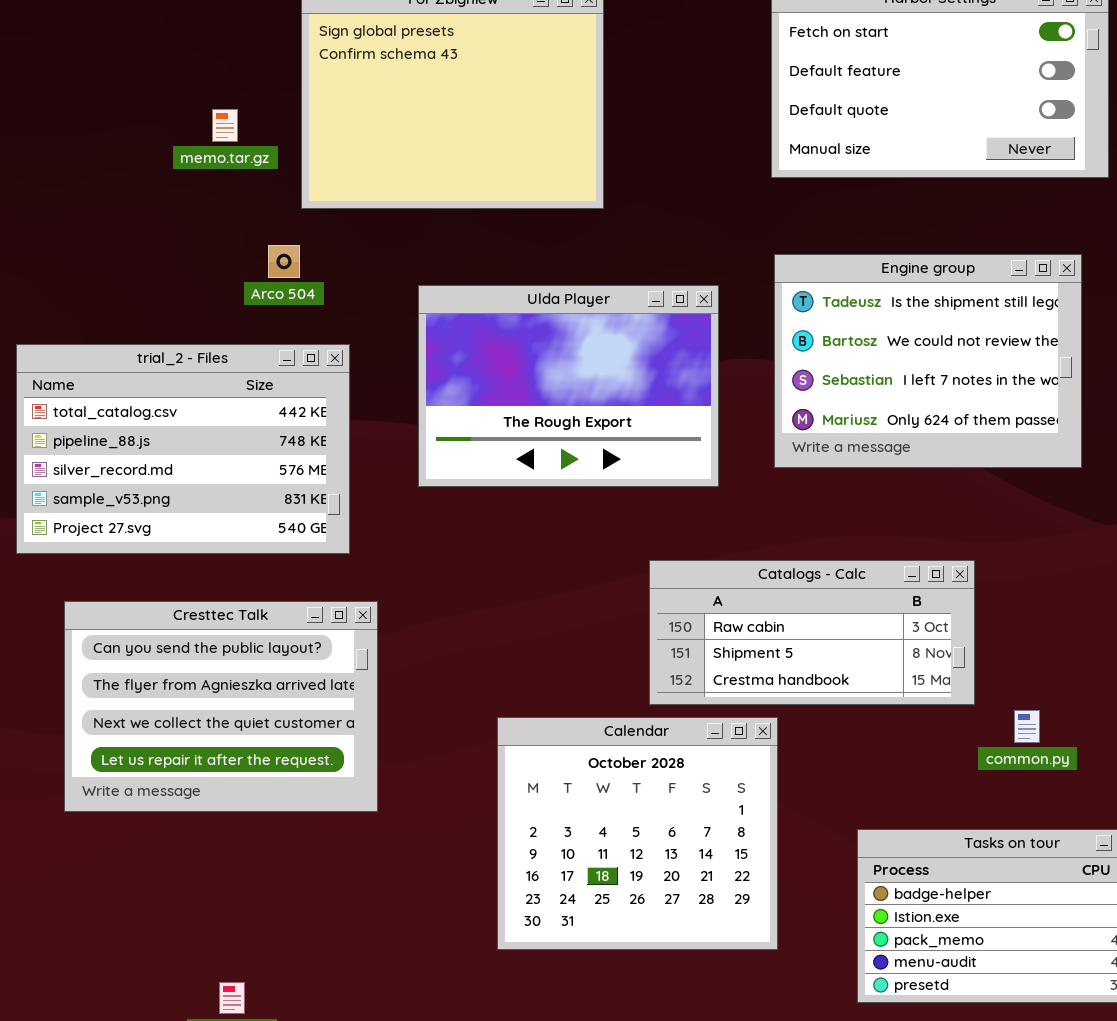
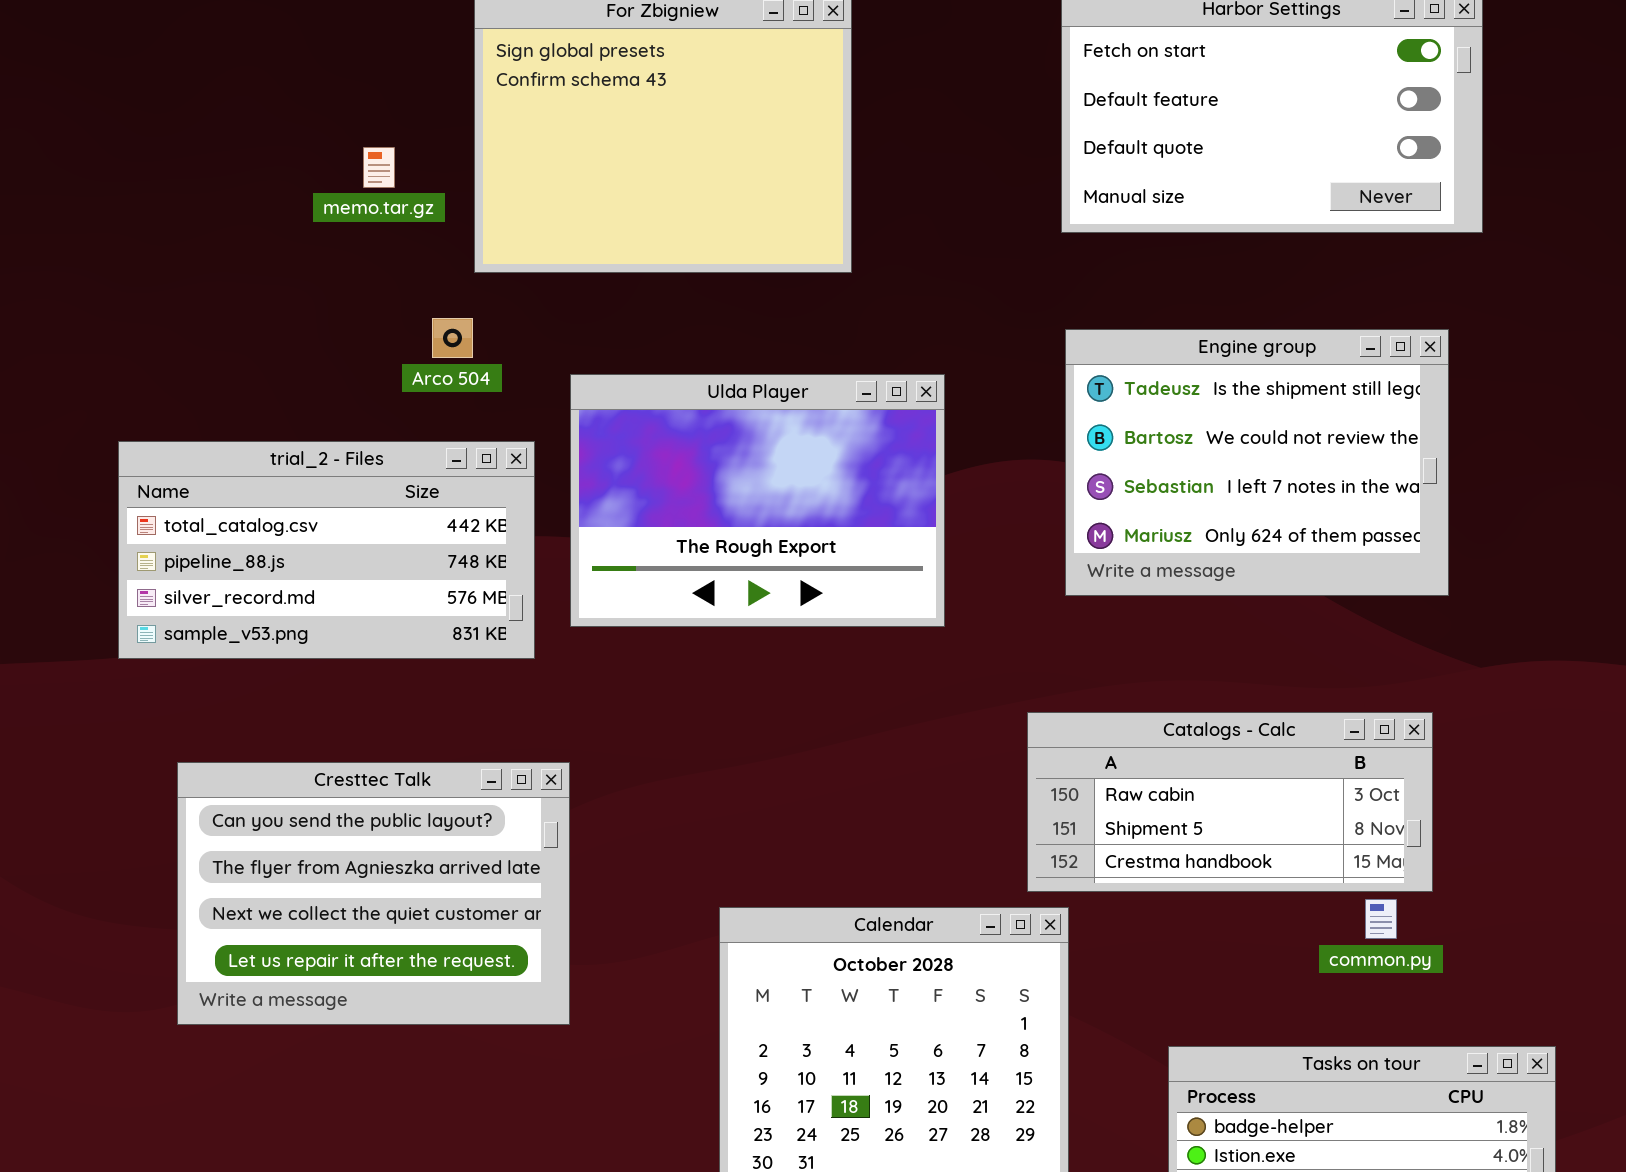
Ulda Player: [418,285,719,487] -> [570,374,945,627], moved
trial_2 - Files: [16,344,350,554] -> [118,441,535,659], resized
Catalogs - Calc: [649,560,975,705] -> [1027,712,1433,892], moved

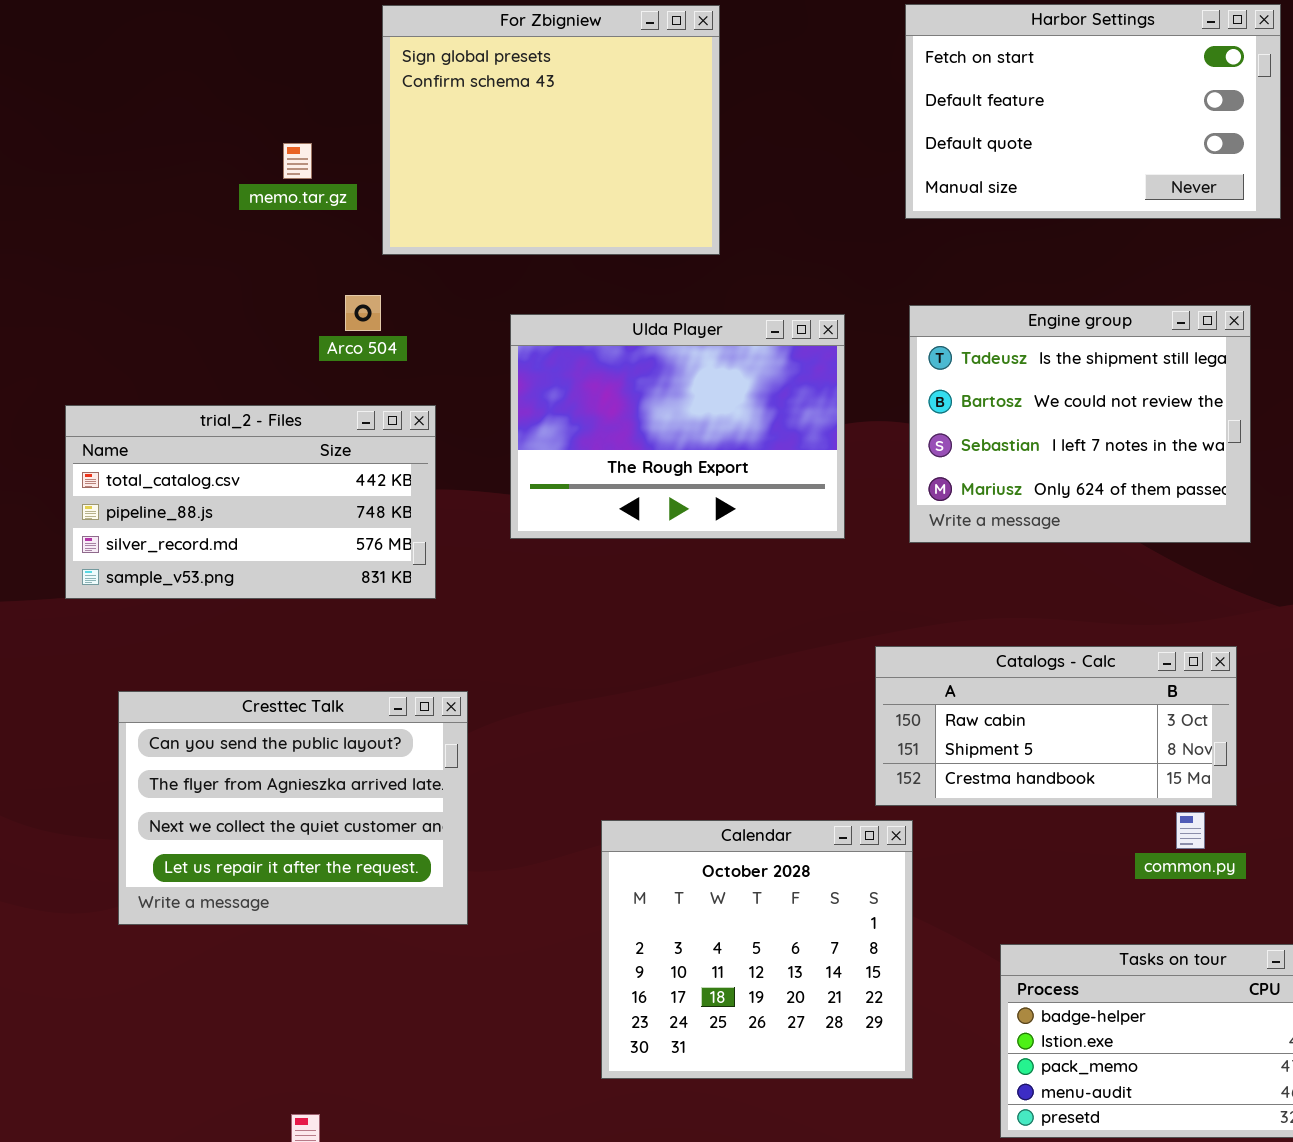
Ulda Player: [570,374,945,627] -> [510,314,845,539], moved

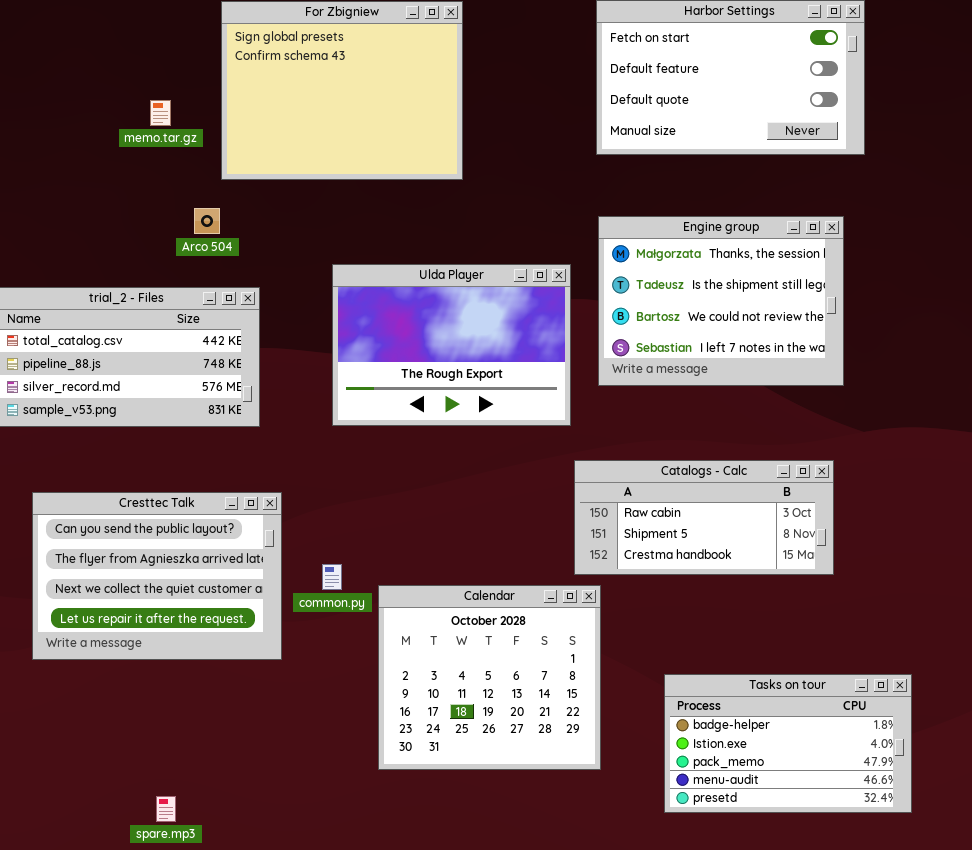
Engine group: [909,305,1251,543] -> [598,216,844,386], scrolled up 1 row
Ulda Player: [510,314,845,539] -> [332,264,571,426], moved
common.py: [1176,812,1205,849] -> [322,564,342,590], moved

